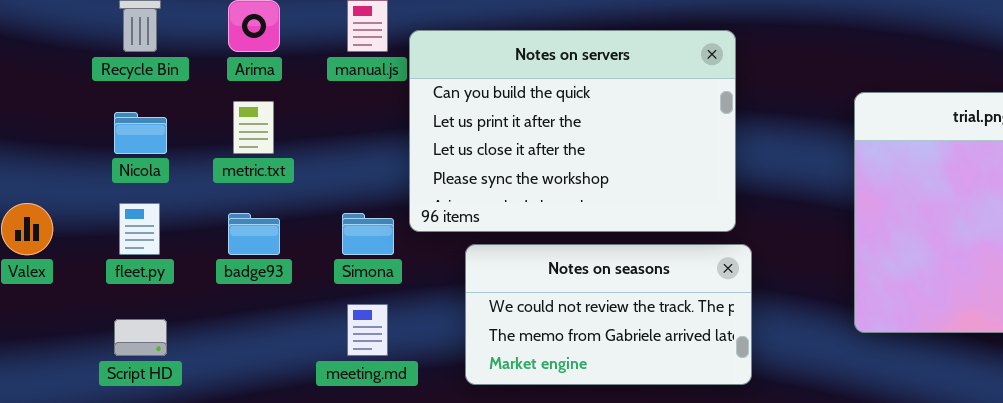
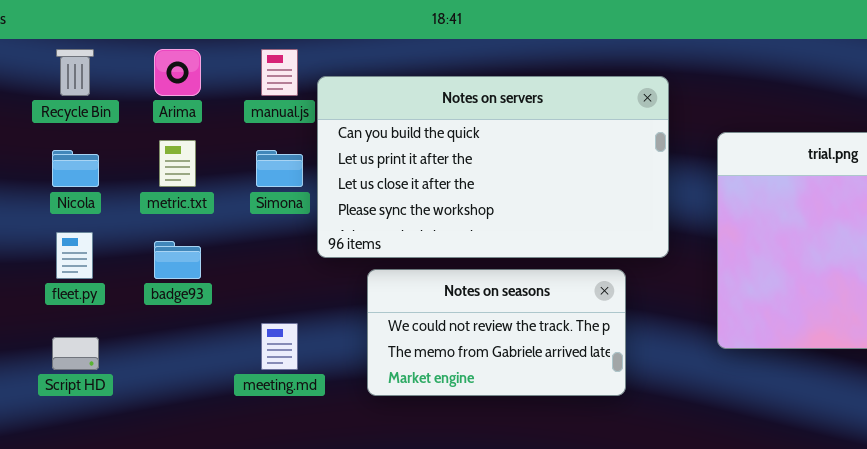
Notes on servers: [409,30,736,232] -> [317,76,669,258], resized
Simona: [342,213,394,255] -> [256,150,303,187], moved

